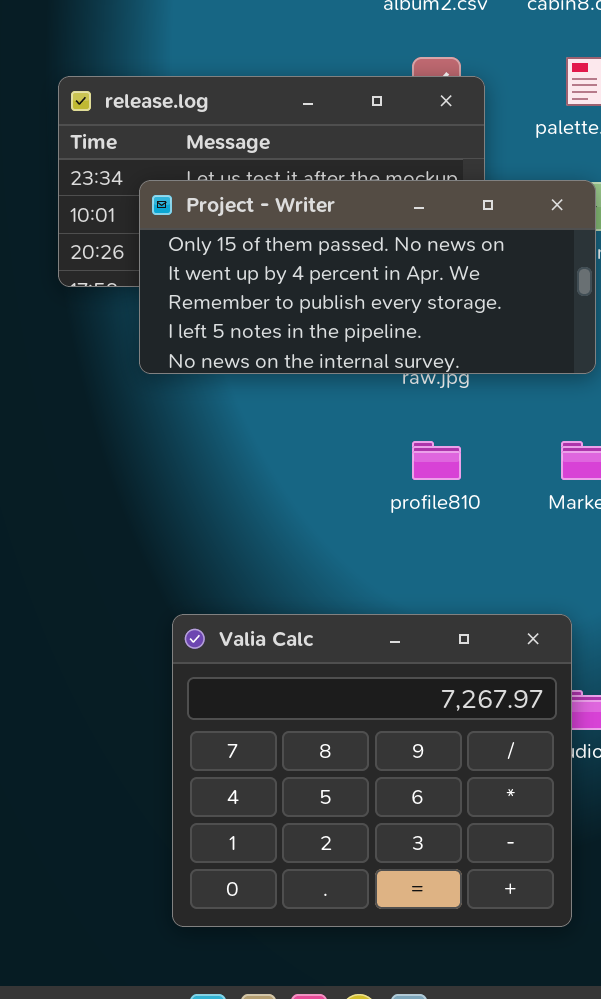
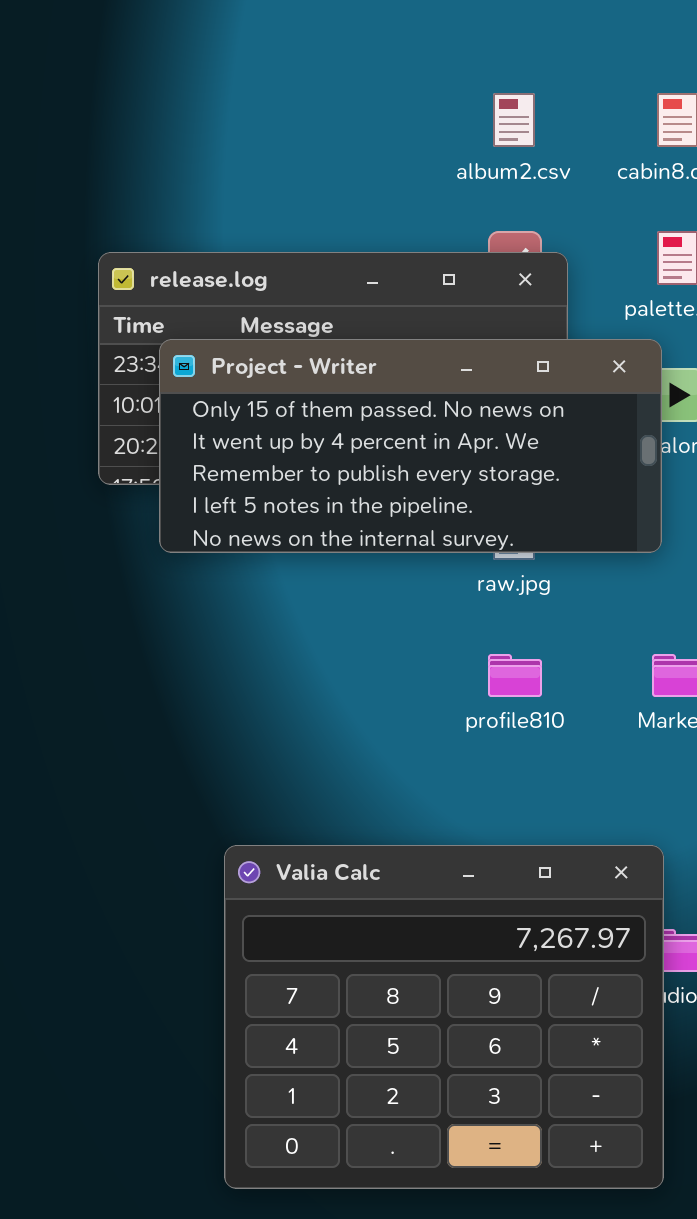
Project - Writer: [139,180,596,374] -> [159,339,662,553], moved

